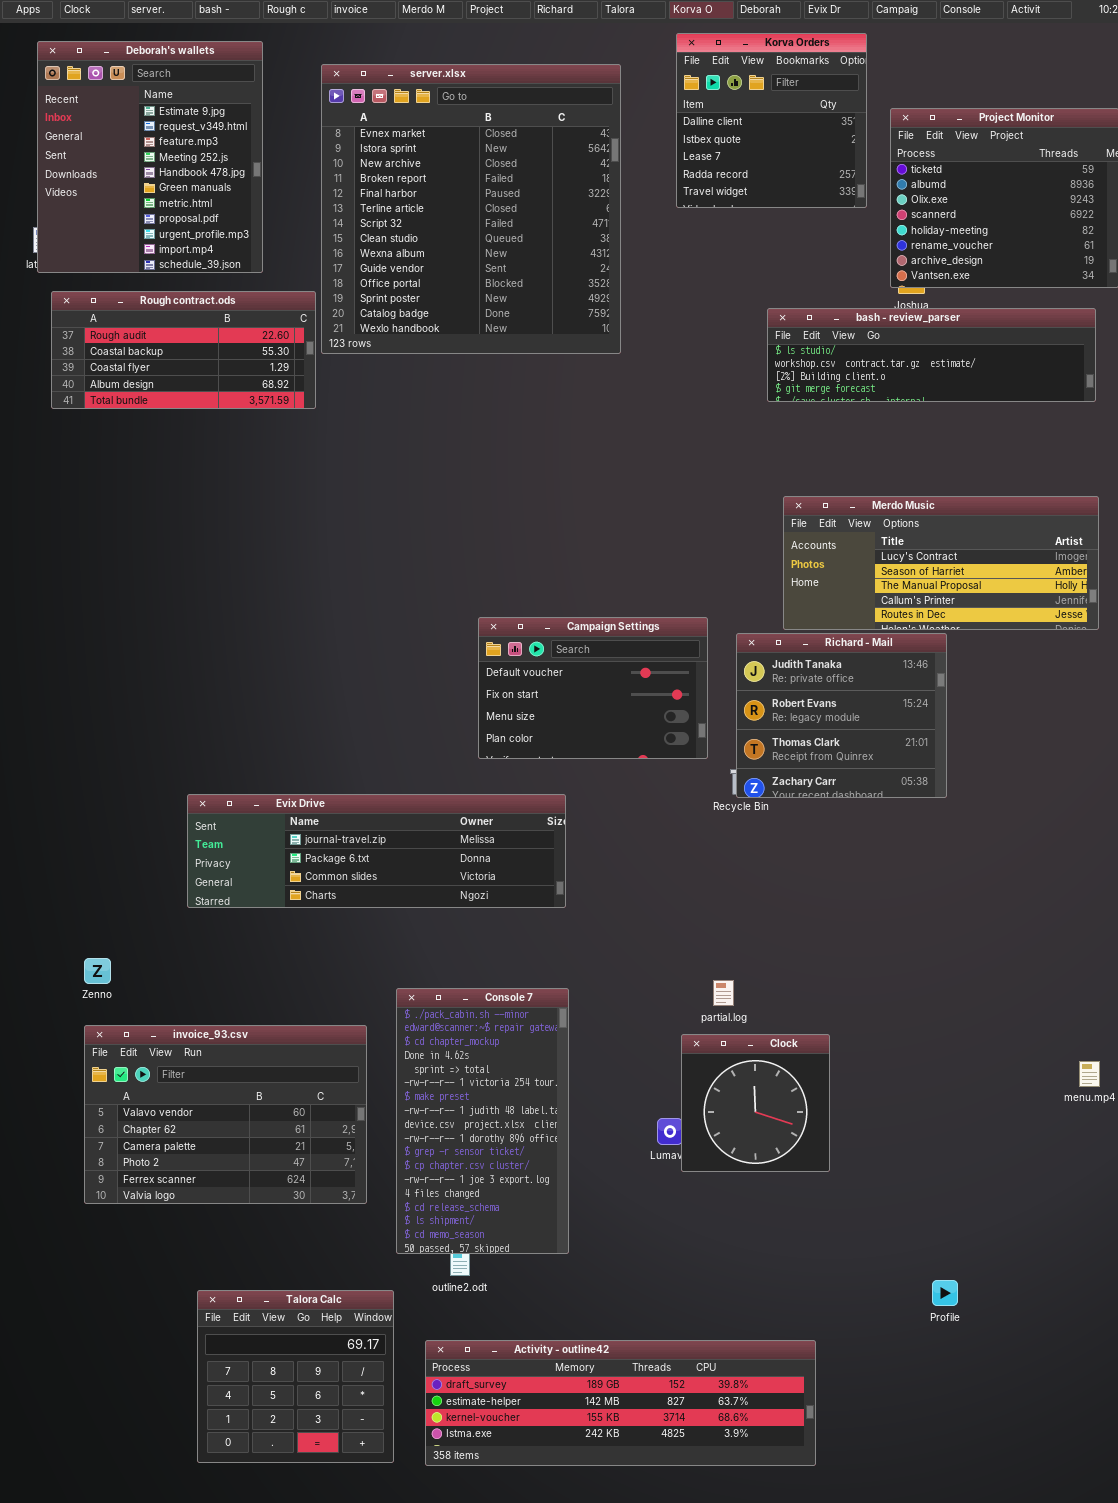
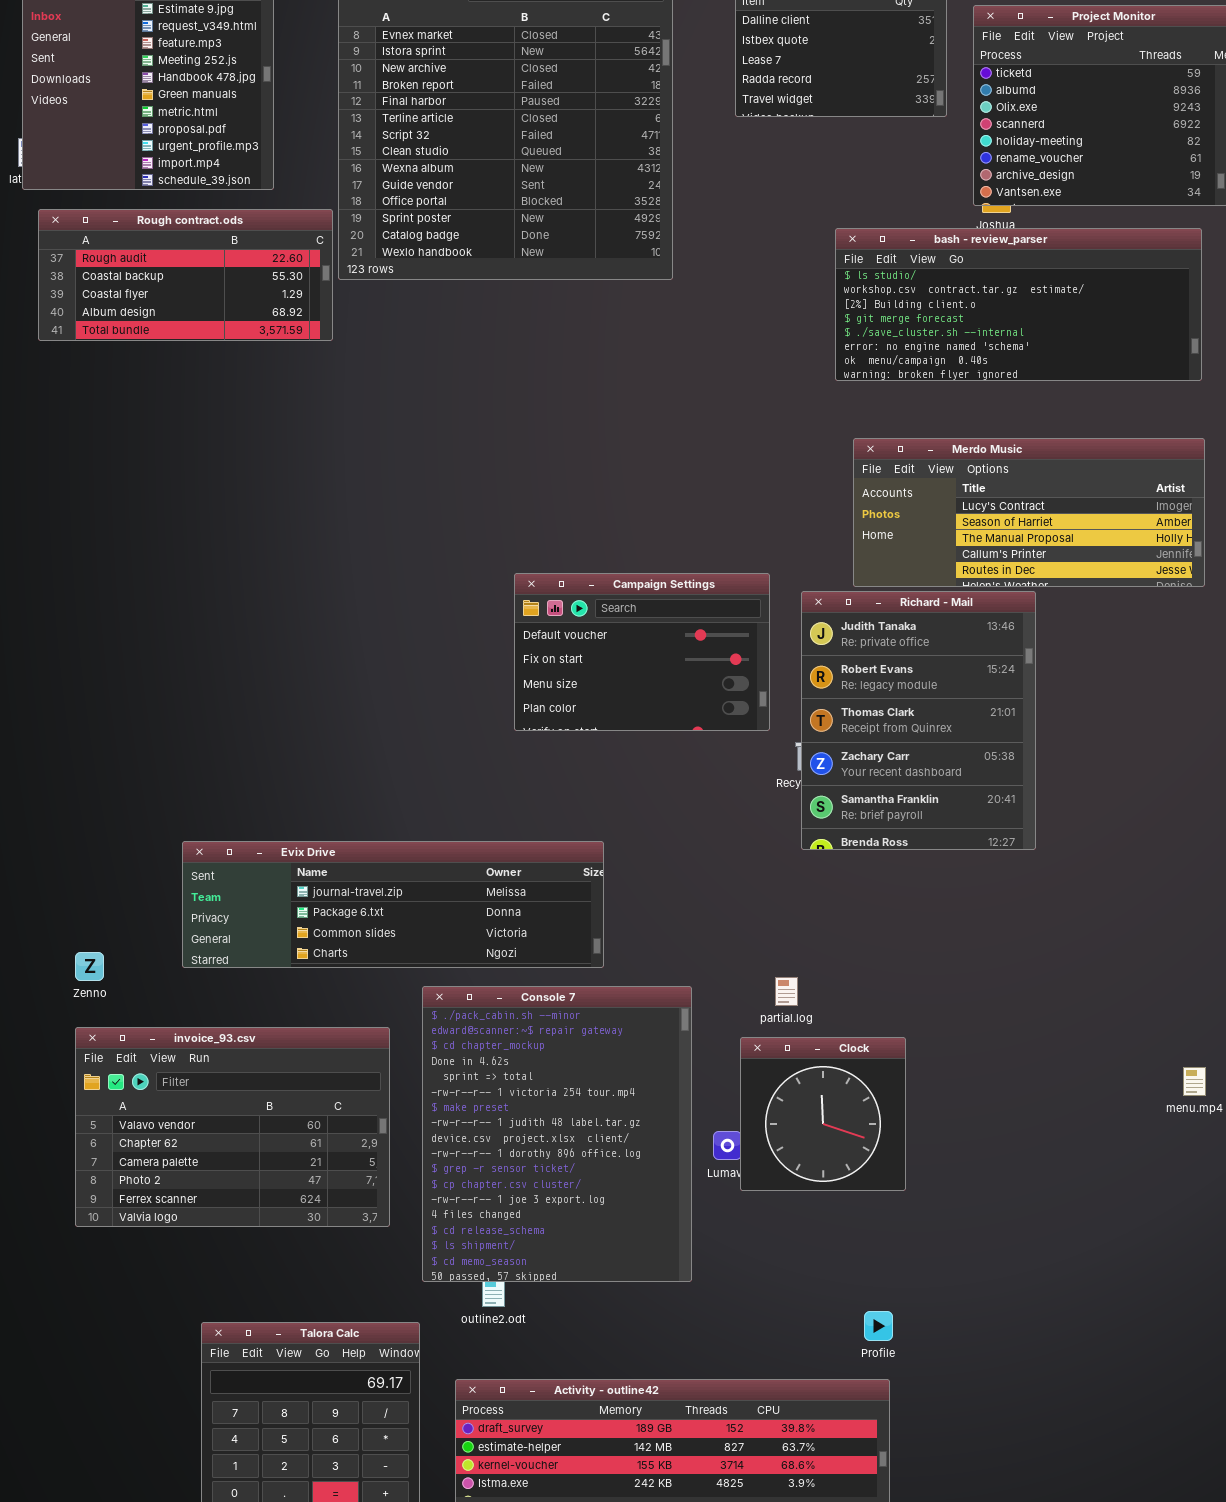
bash - review_parser: [767,308,1096,402] -> [835,228,1202,381], resized
Richard - Mail: [736,633,947,798] -> [801,591,1036,850], resized
Evix Drive: [187,794,566,908] -> [182,841,604,968], moved
Console 7: [396,988,569,1254] -> [422,986,692,1282], resized
Profile: [932,1280,958,1306] -> [864,1311,893,1341], moved

